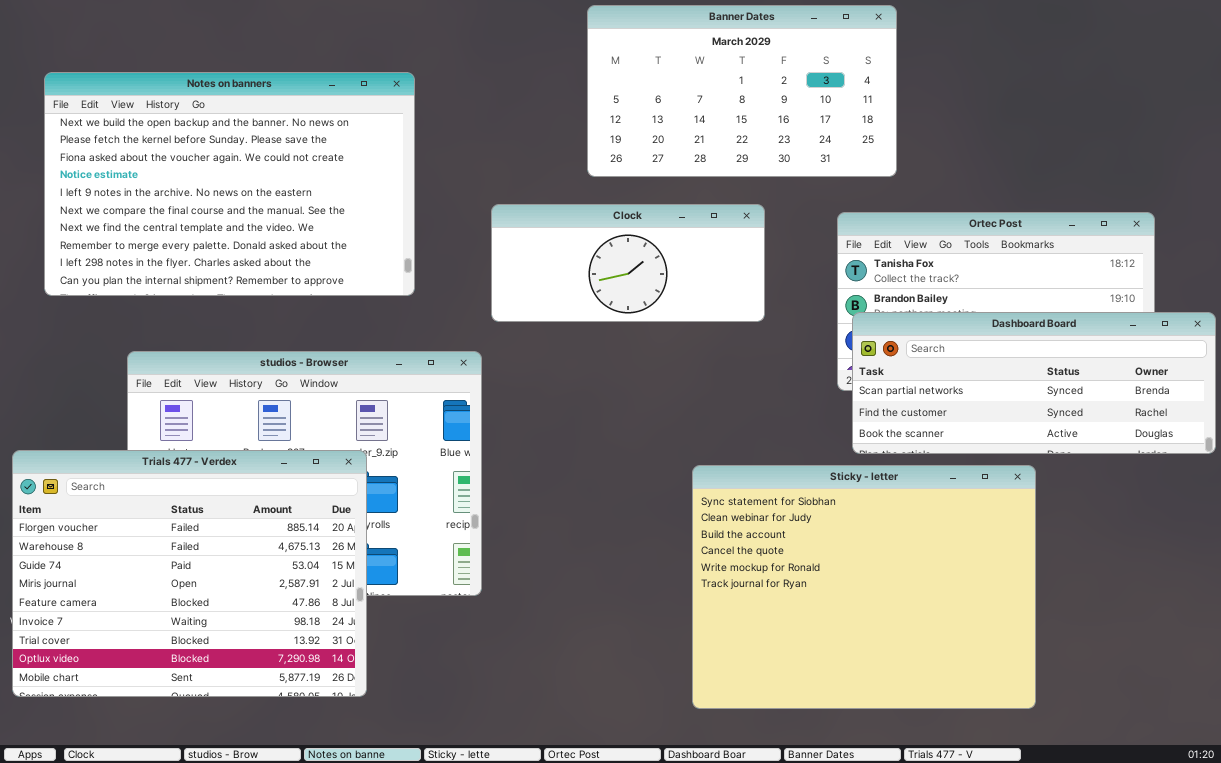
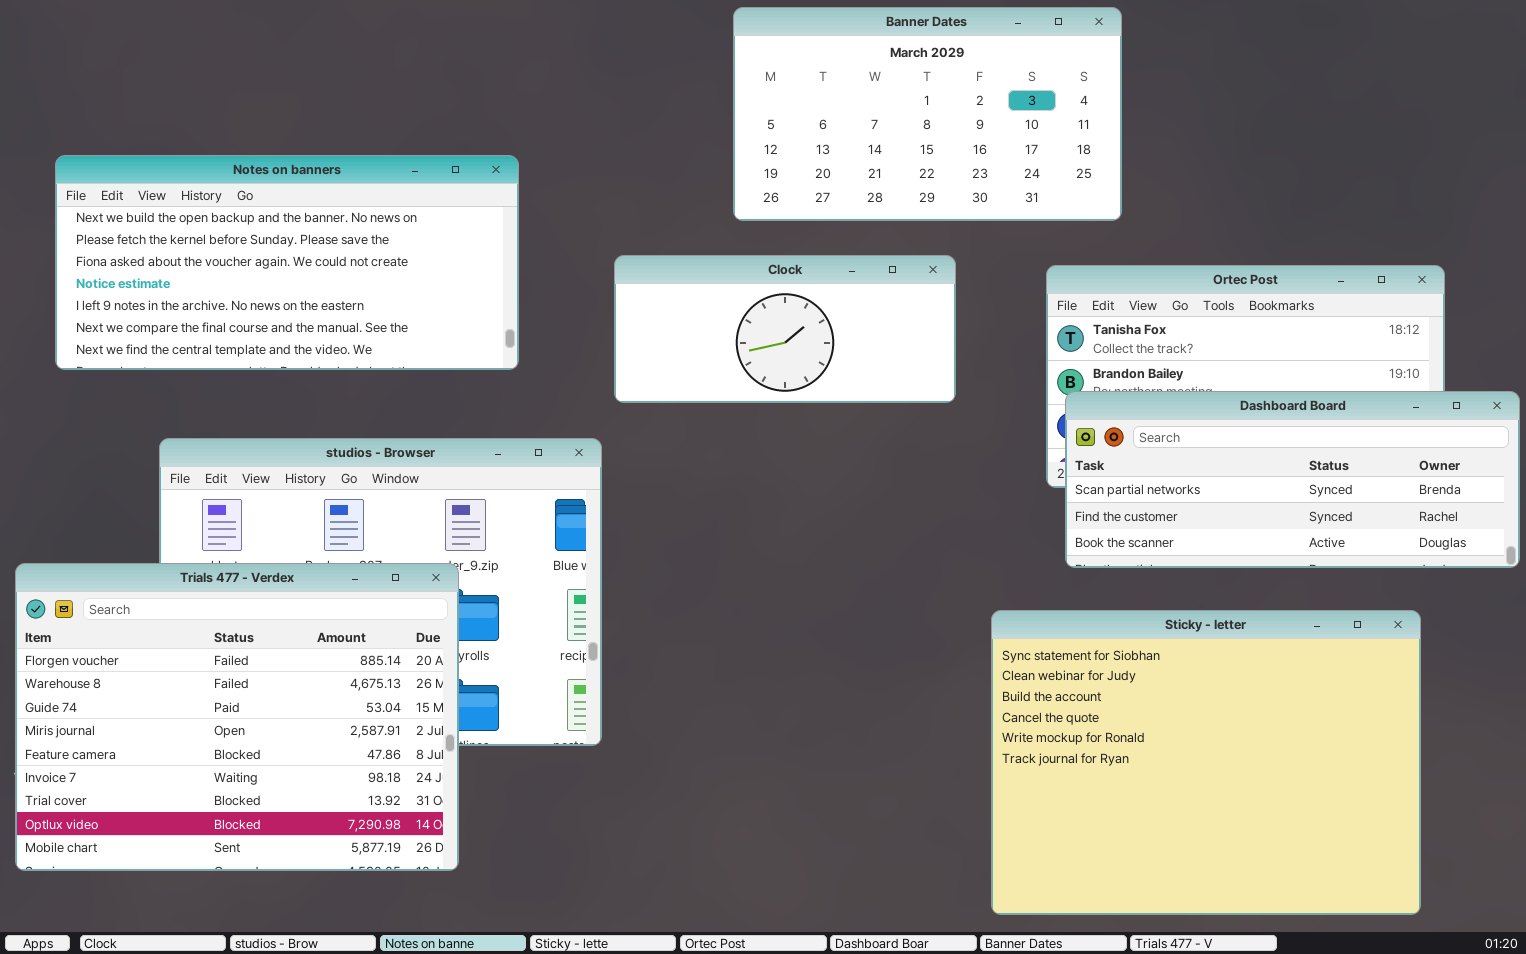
Notes on banners: [44,72,415,296] -> [55,155,519,370], resized
Sticky - letter: [692,465,1036,709] -> [991,610,1421,915], moved

